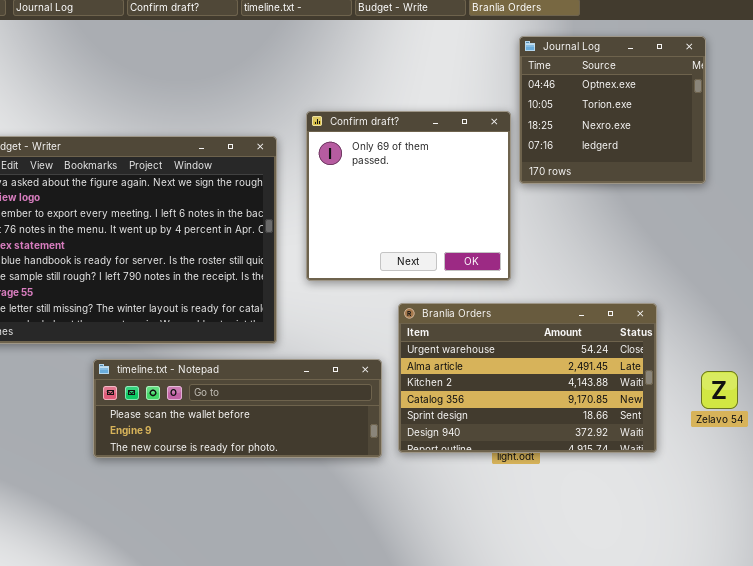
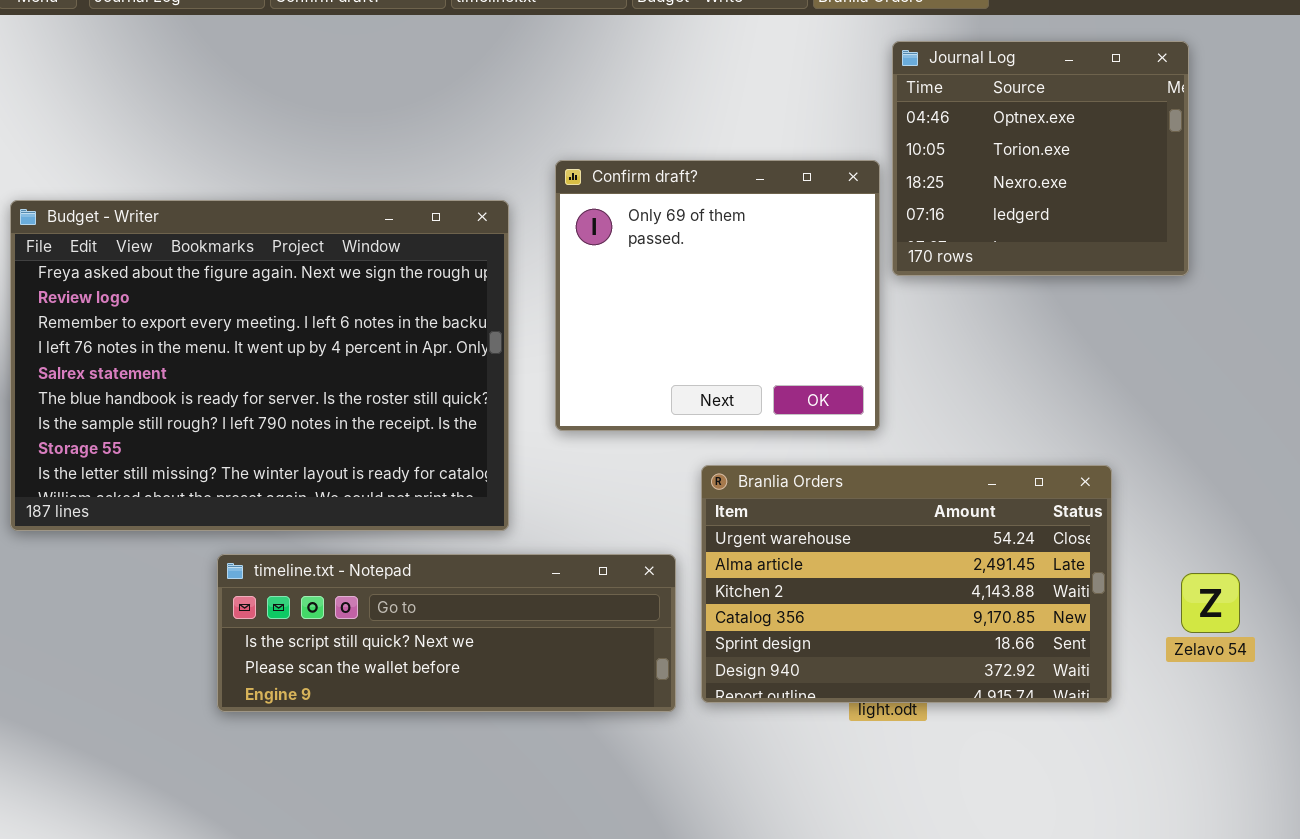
timeline.txt - Notepad: [93,359,382,458] -> [217,554,676,712], scrolled up 1 row

